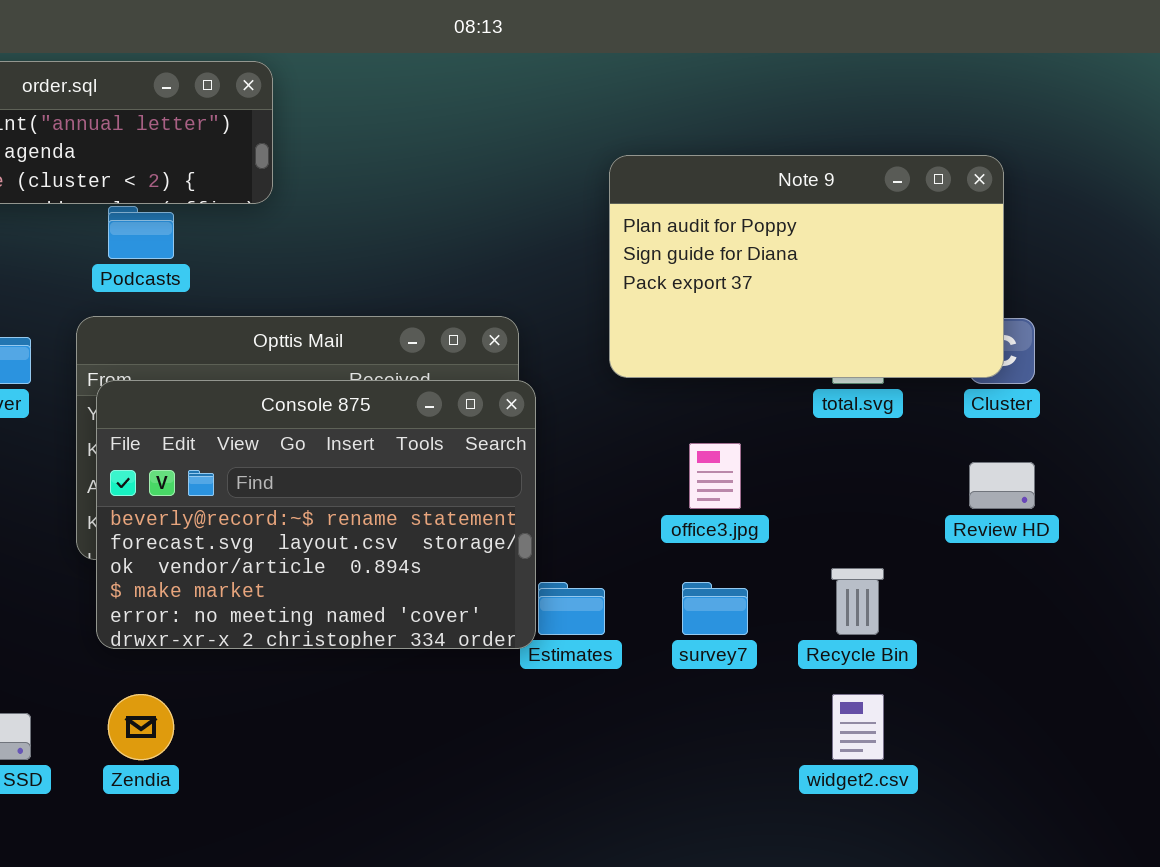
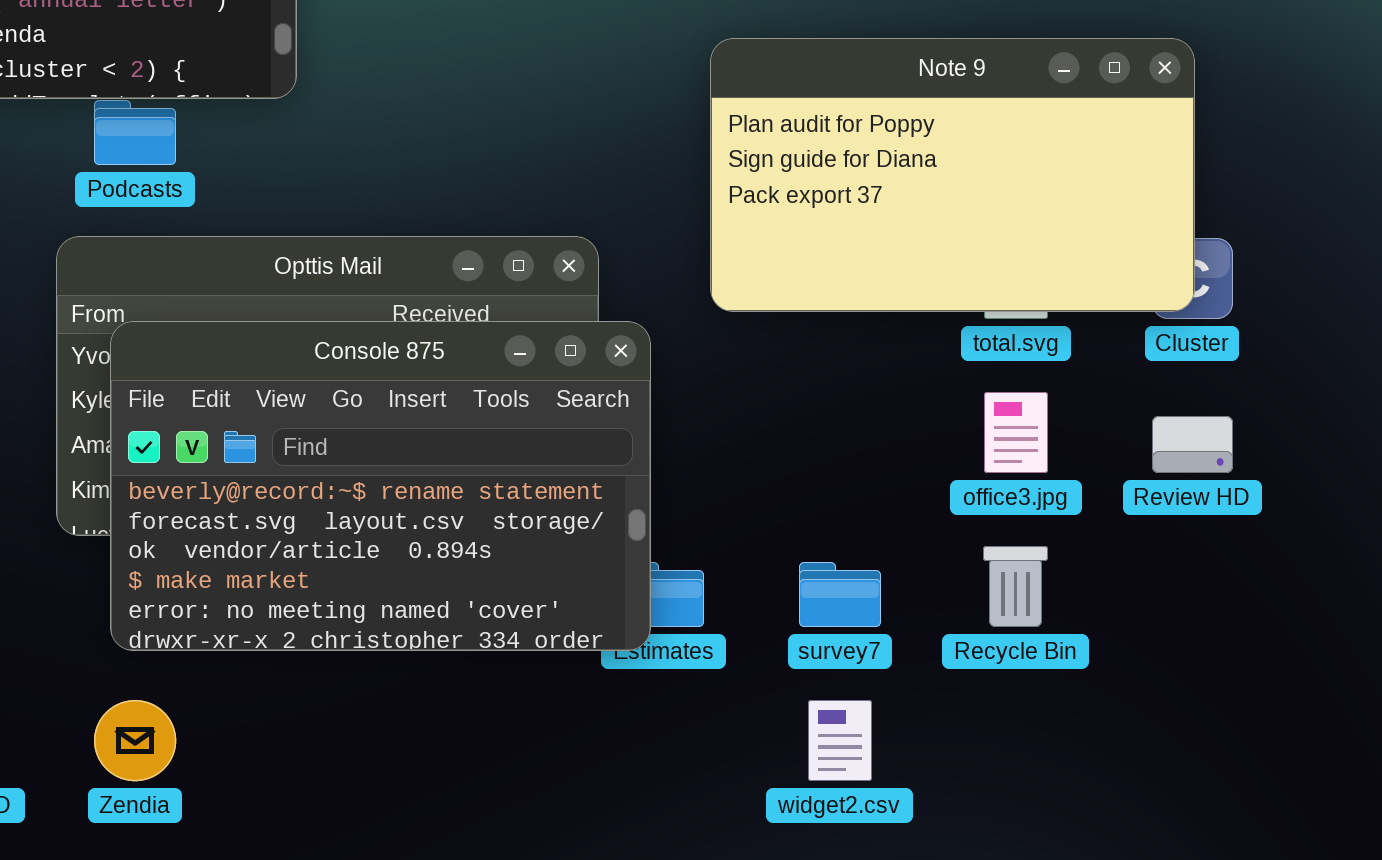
Console 875: [96,380,536,649] -> [110,321,651,651], moved
office3.jpg: [689,443,741,509] -> [984,392,1048,473], moved
widget2.csv: [832,694,884,760] -> [808,700,872,781], moved

